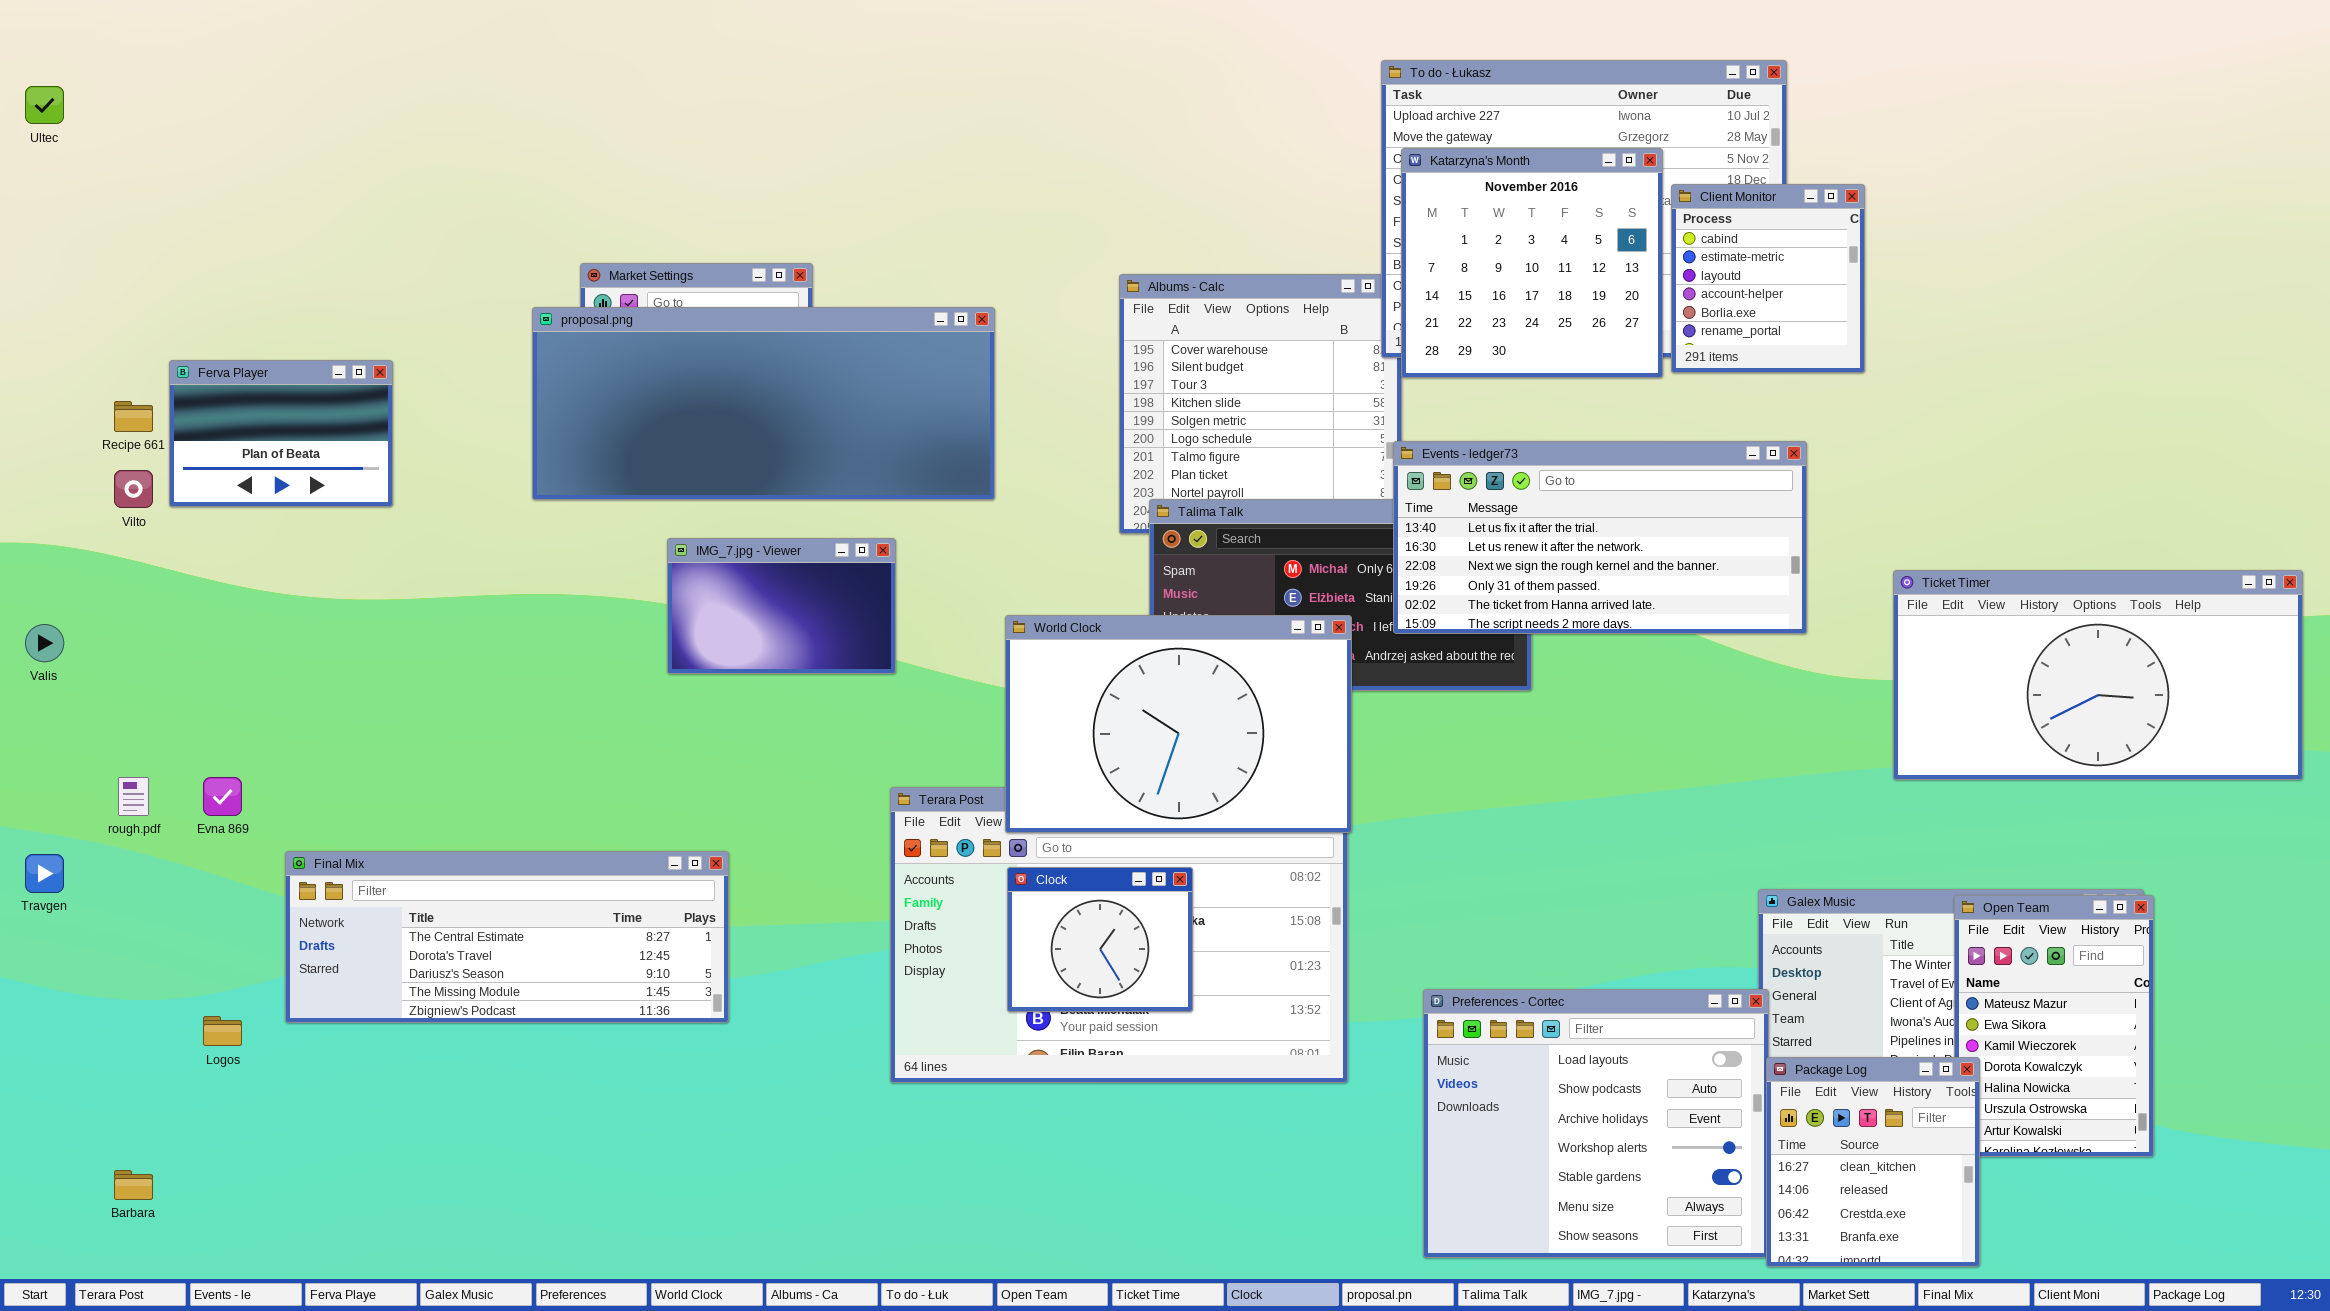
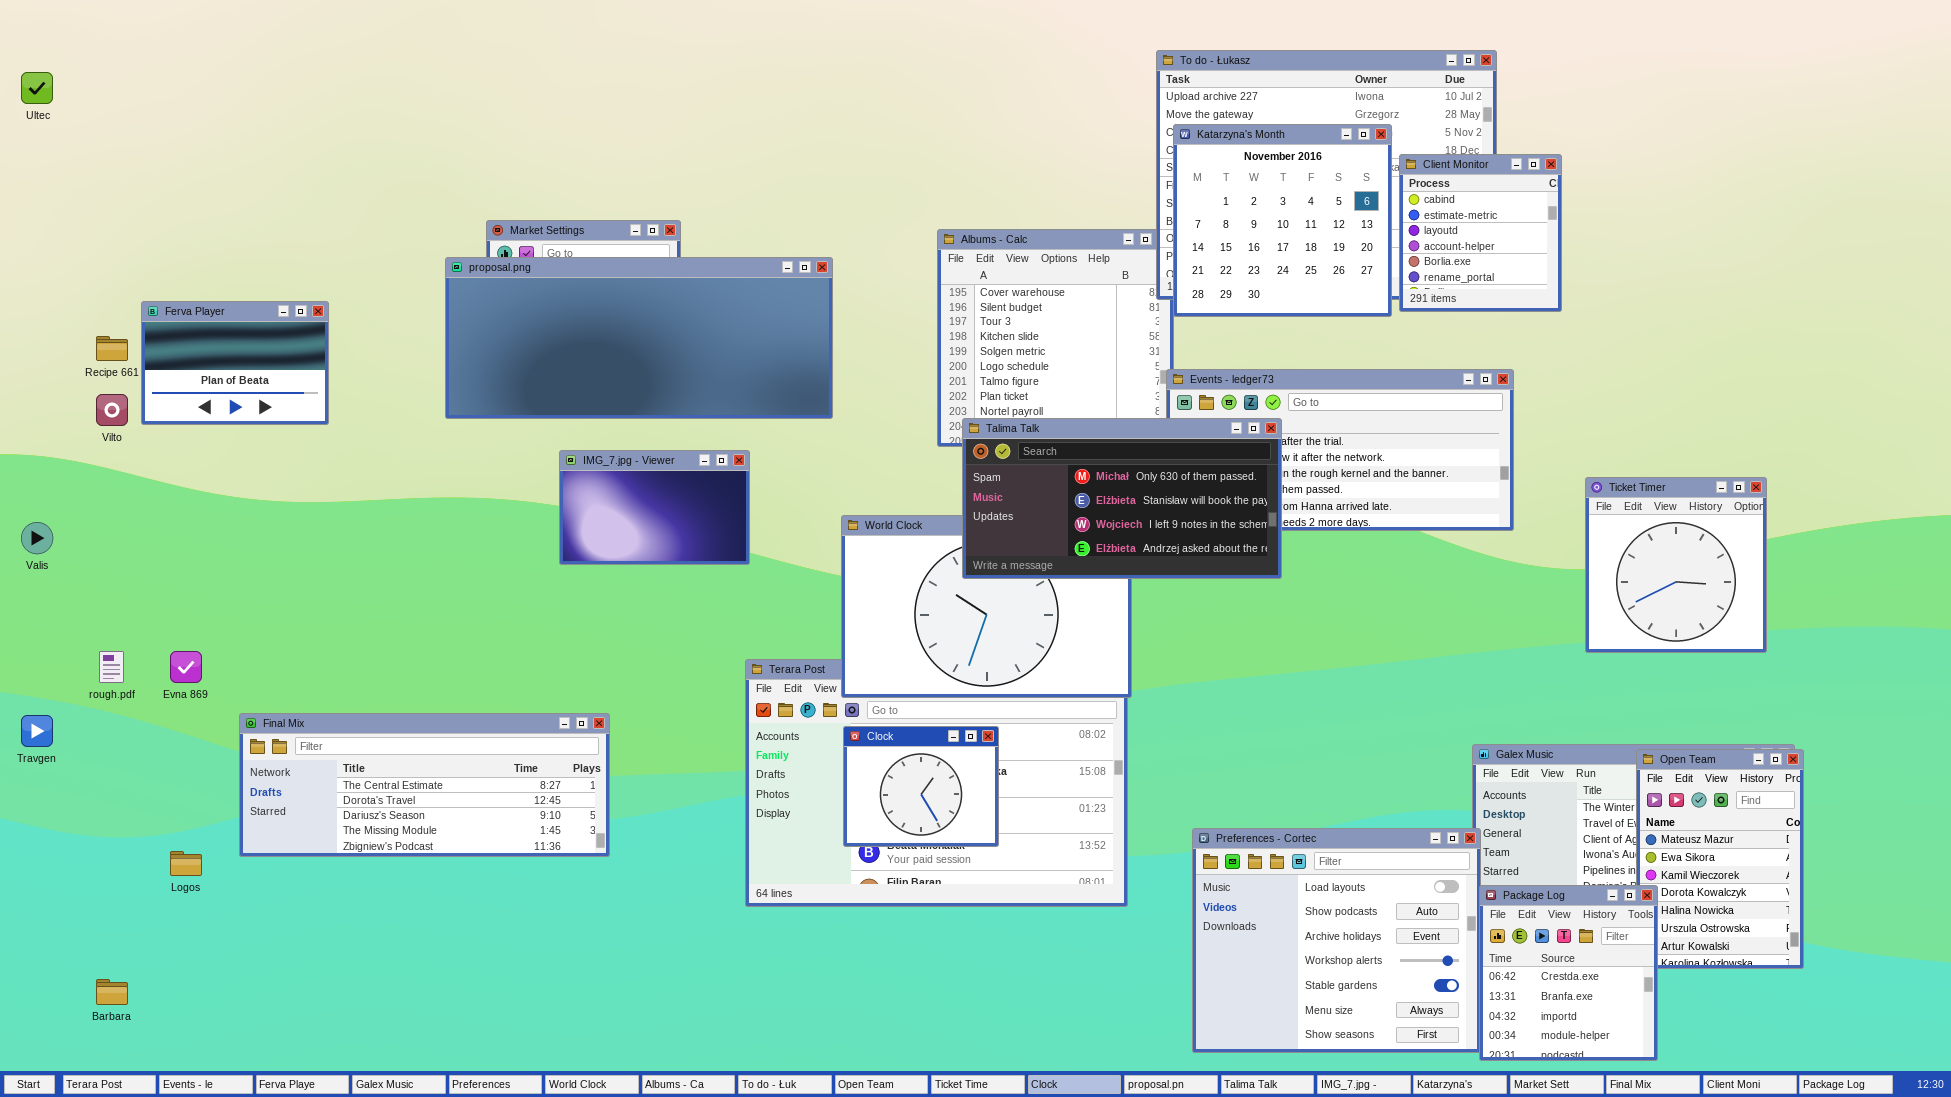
Talima Talk: [1149,499,1532,691] -> [962,418,1282,579], raised
Ticket Timer: [1893,570,2303,780] -> [1585,477,1767,653], resized
Package Log: [1766,1057,1980,1267] -> [1479,885,1658,1061], scrolled down 2 rows

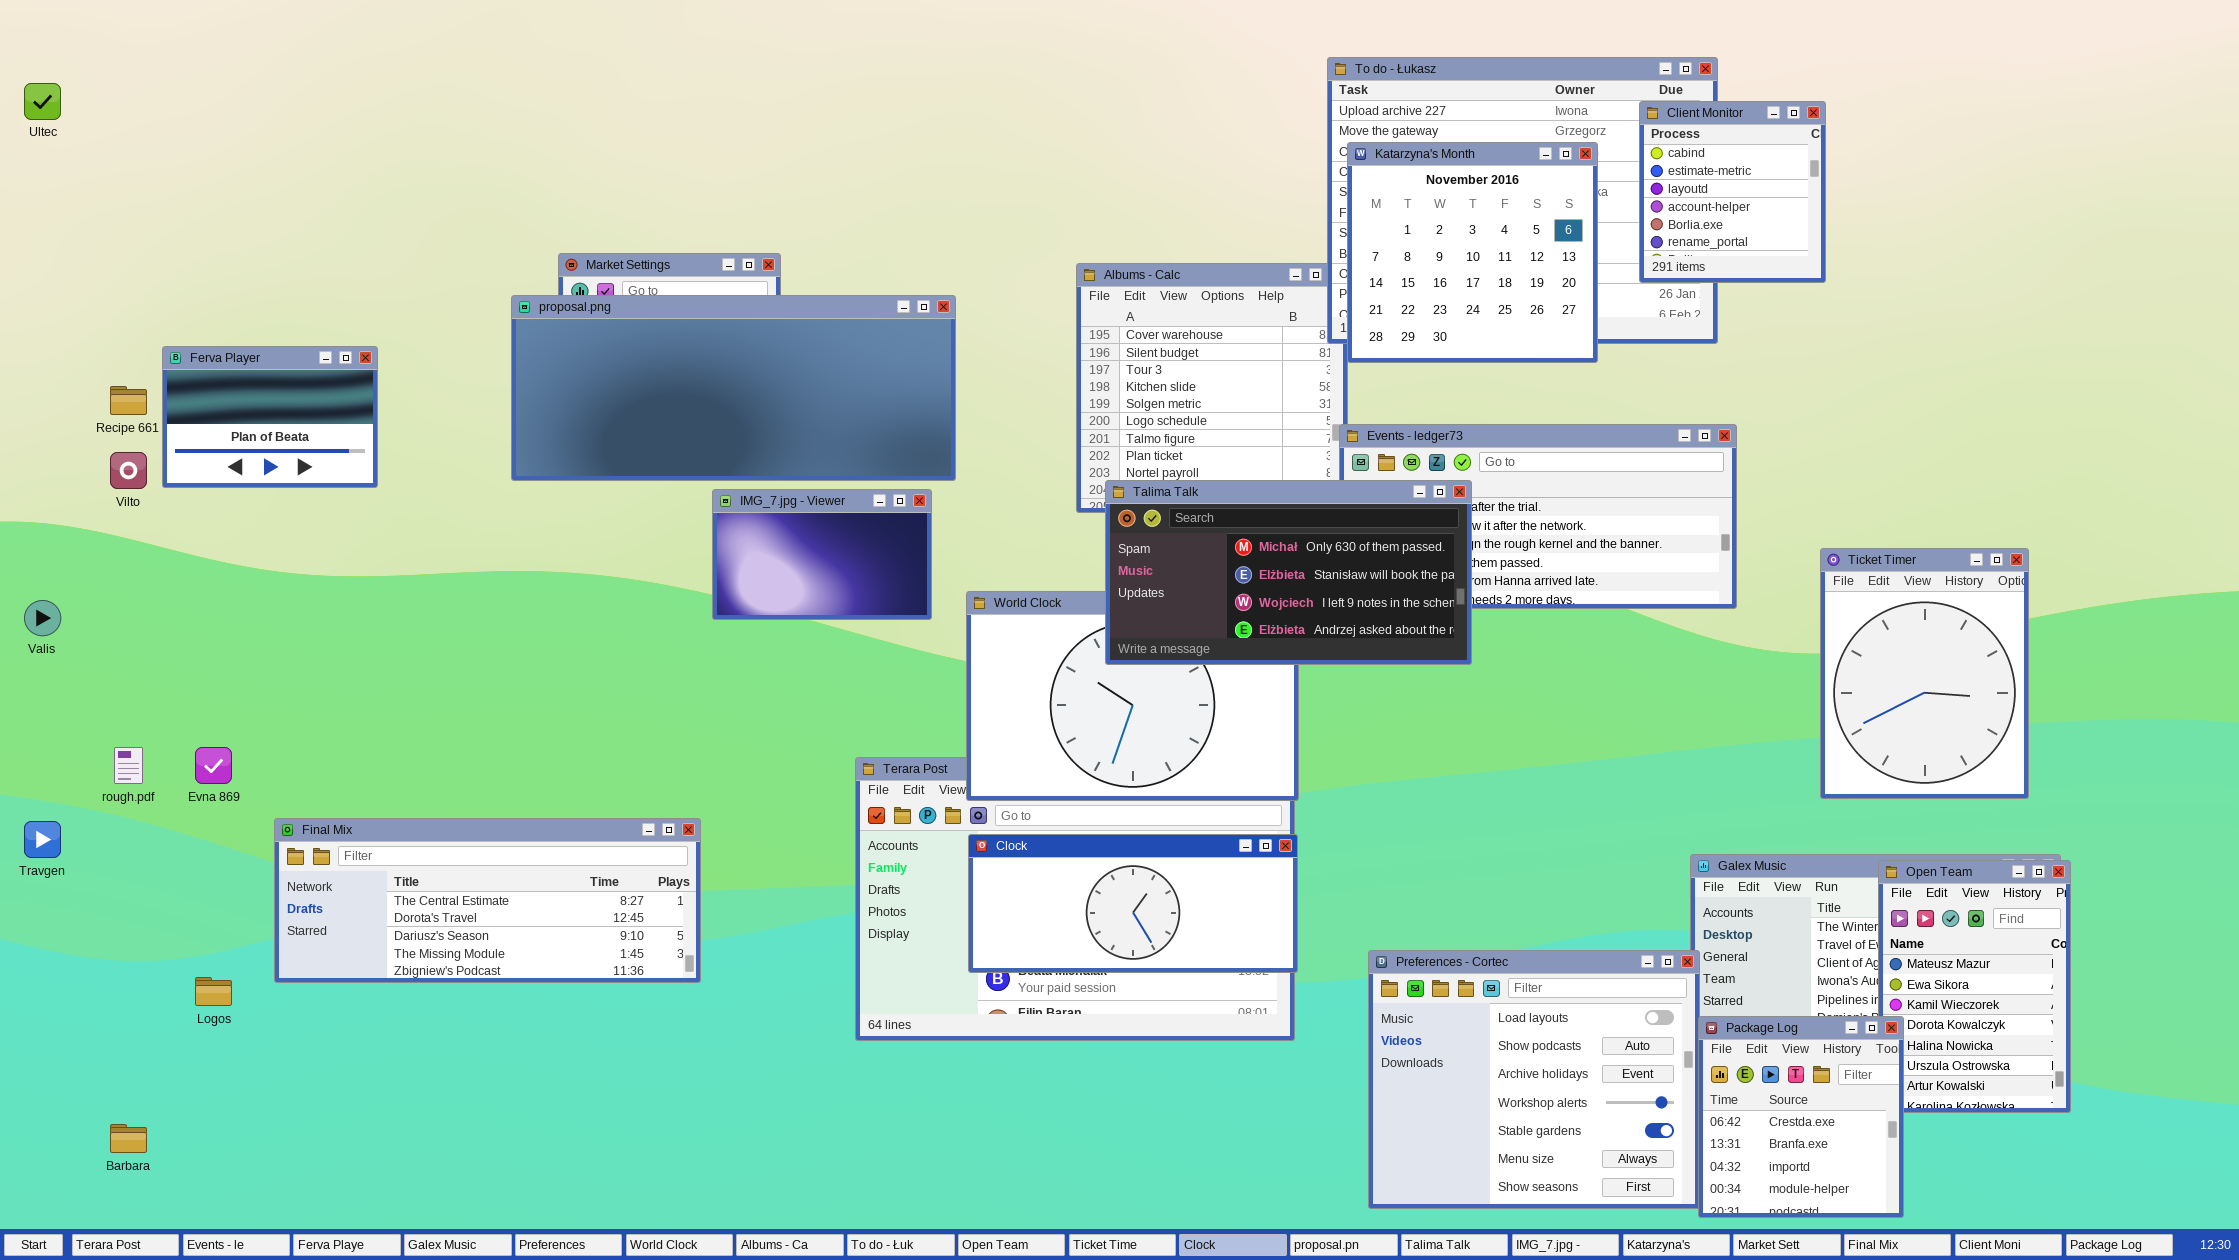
Client Monitor: [1399,154,1562,312] -> [1639,101,1826,283], moved
IMG_7.jpg - Viewer: [559,450,750,565] -> [712,489,932,620], moved
Ticket Timer: [1585,477,1767,653] -> [1820,548,2029,799], resized
Clock: [843,726,999,847] -> [968,834,1298,973], resized

